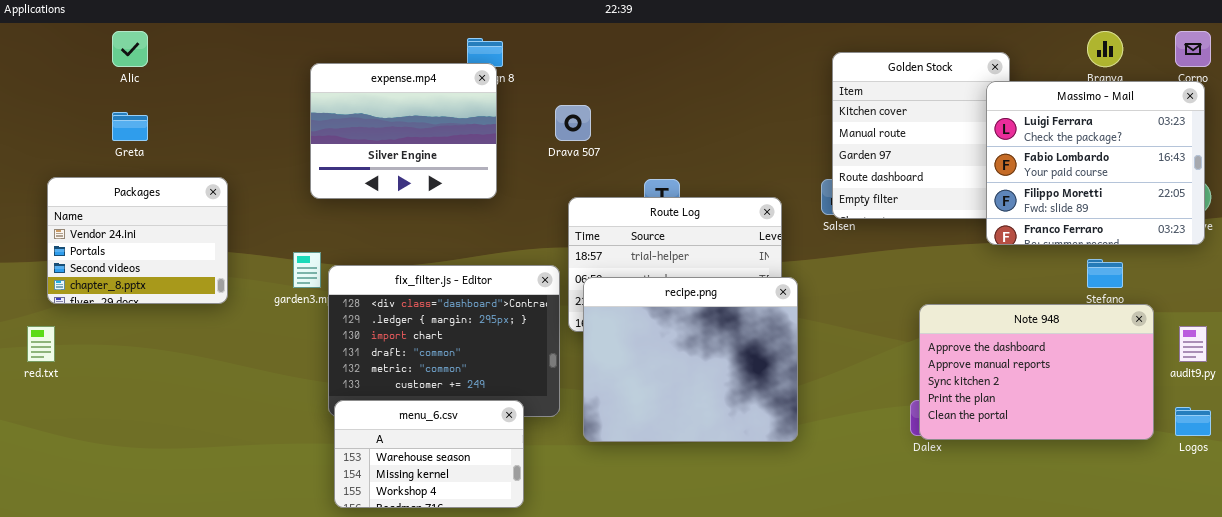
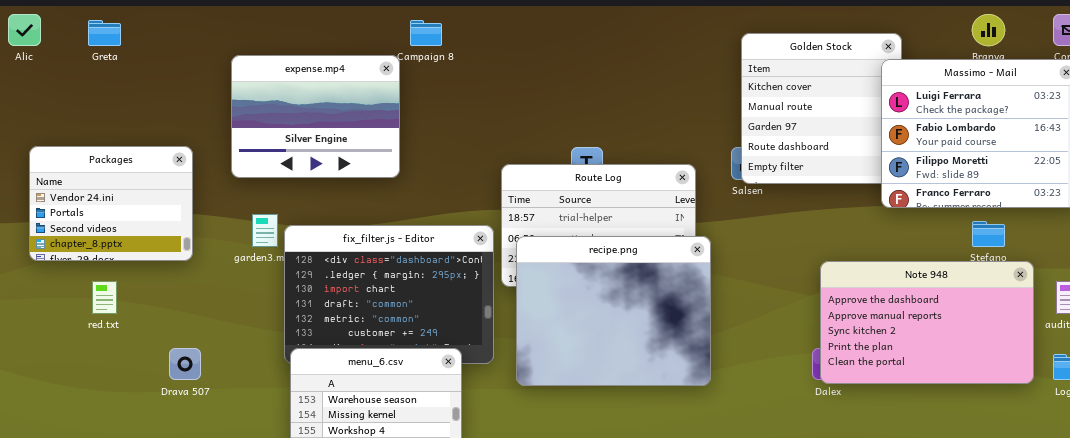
Alic: [112,31,148,67] -> [8,14,41,46], moved
expense.mp4: [310,63,497,199] -> [231,55,400,178], moved
Drava 507: [555,105,591,141] -> [169,348,201,380], moved
Greta: [112,112,148,141] -> [88,20,121,46], moved
red.txt: [27,326,55,362] -> [92,281,117,314], moved

